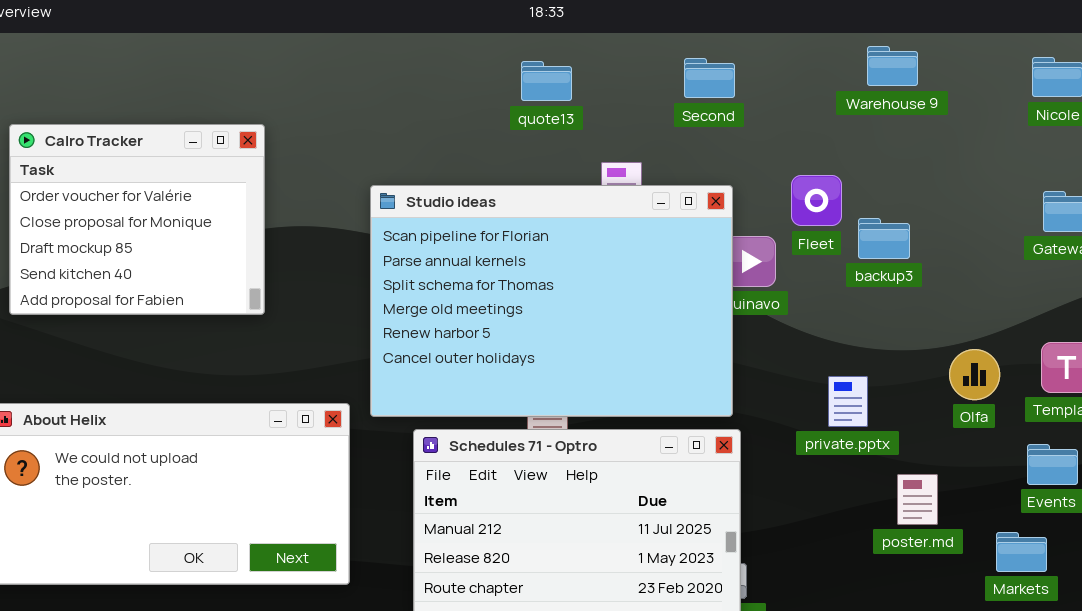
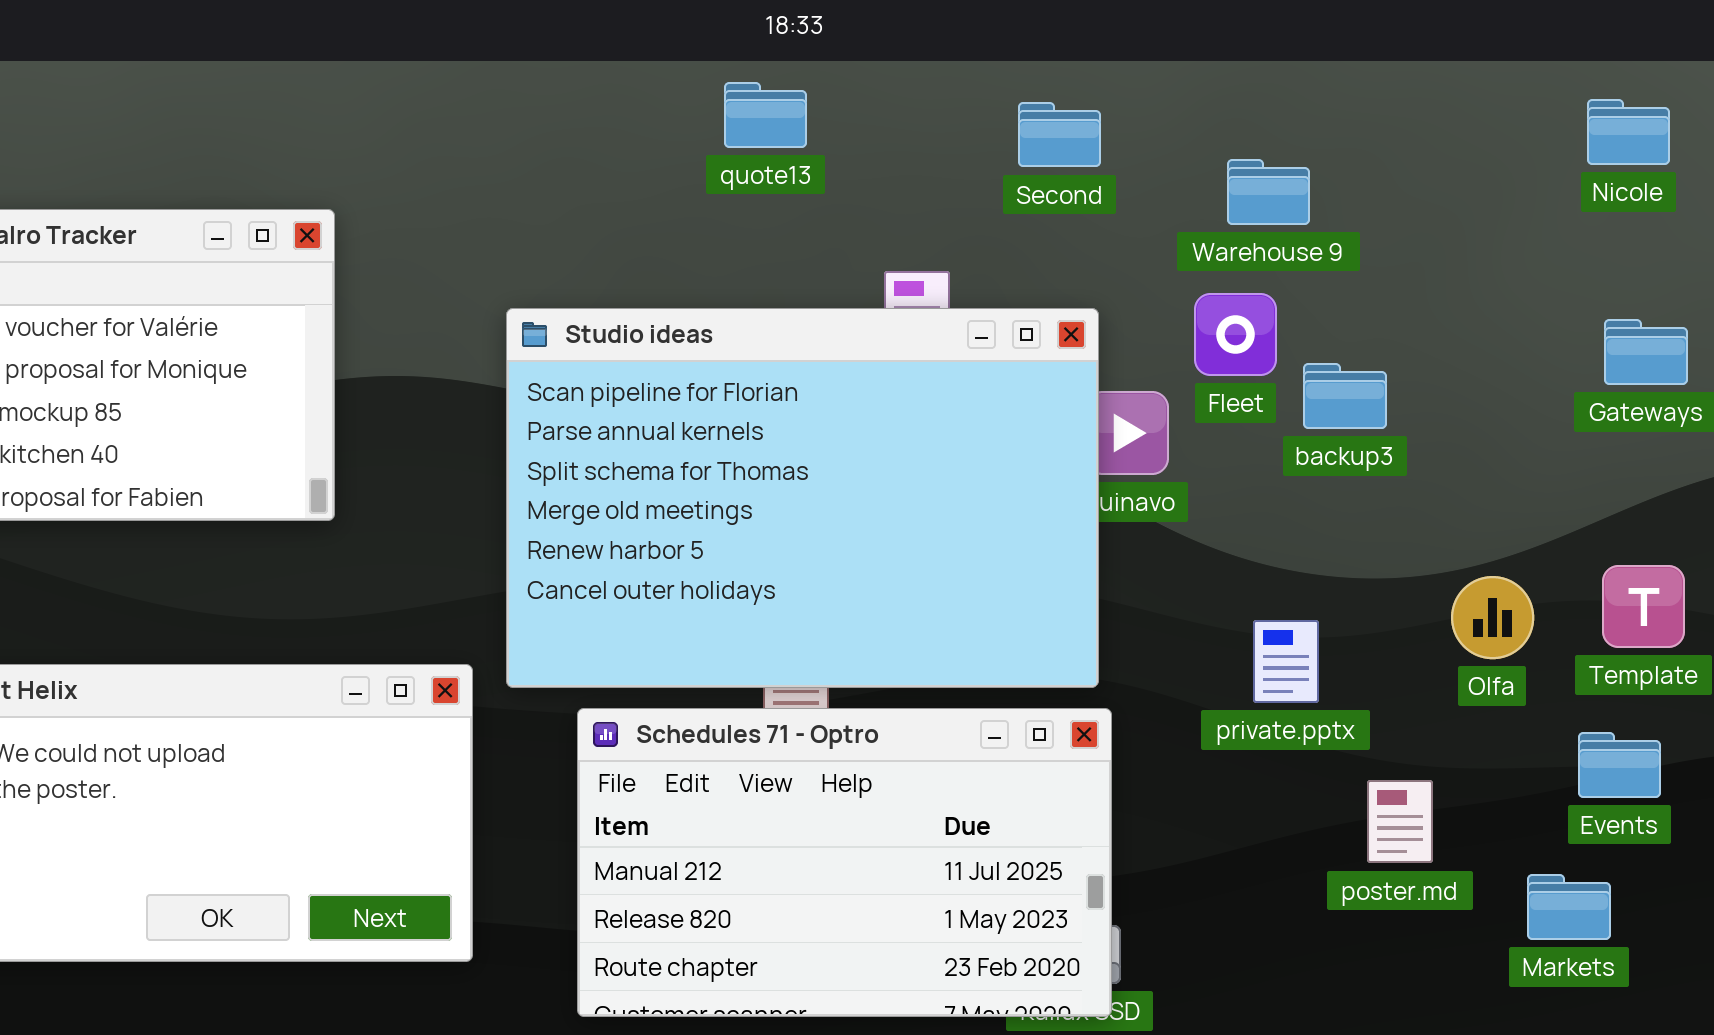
Warehouse 9: [867,46,918,86] -> [1227,159,1310,225], moved
quote13: [521,61,572,101] -> [724,82,807,148], moved

